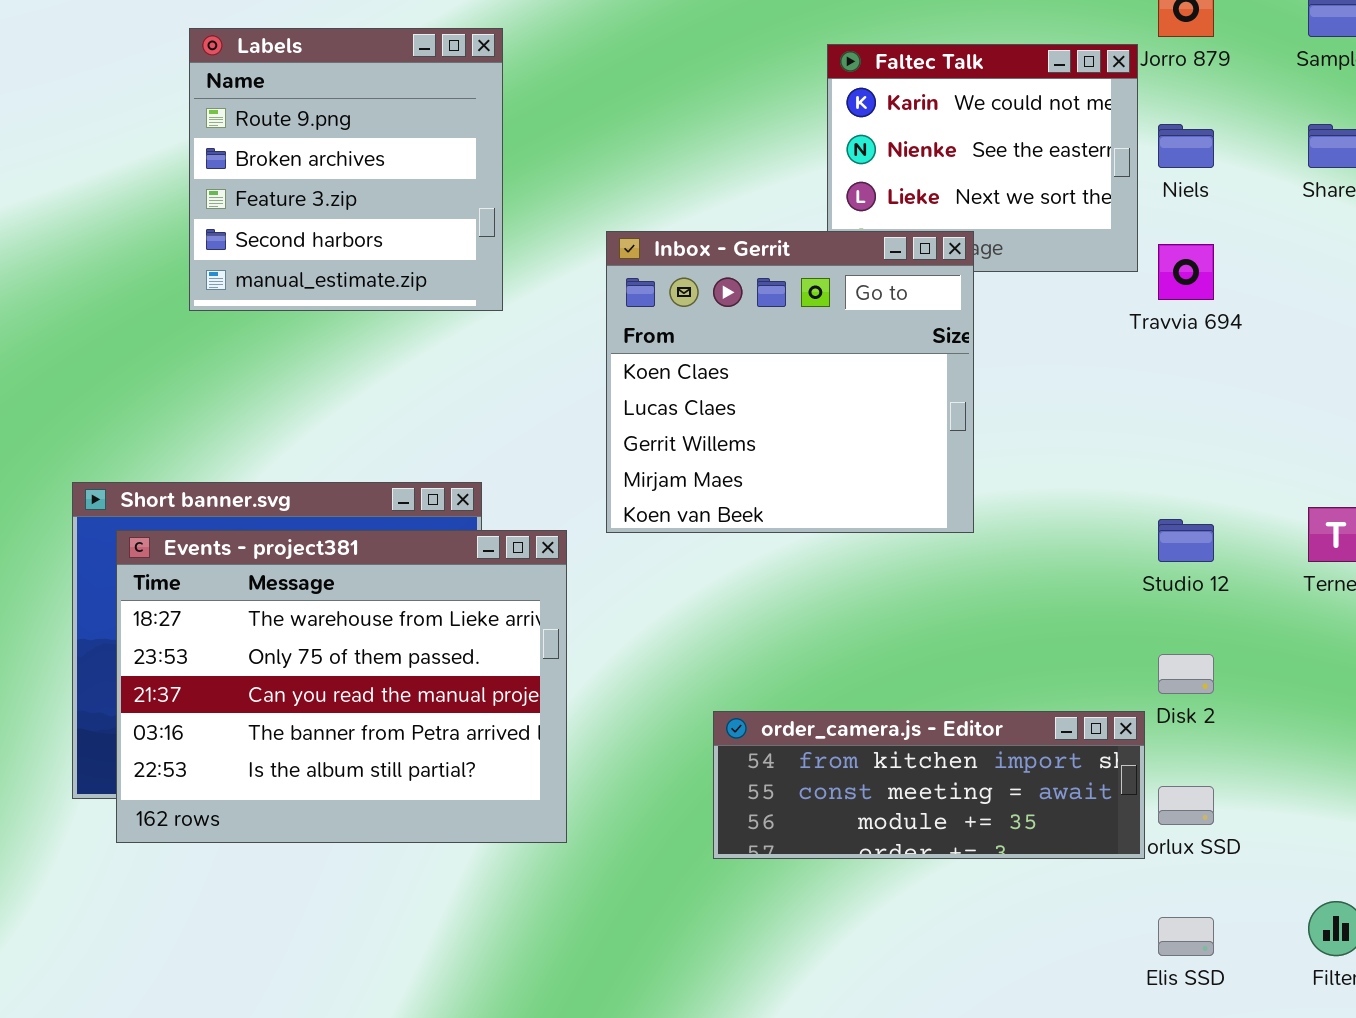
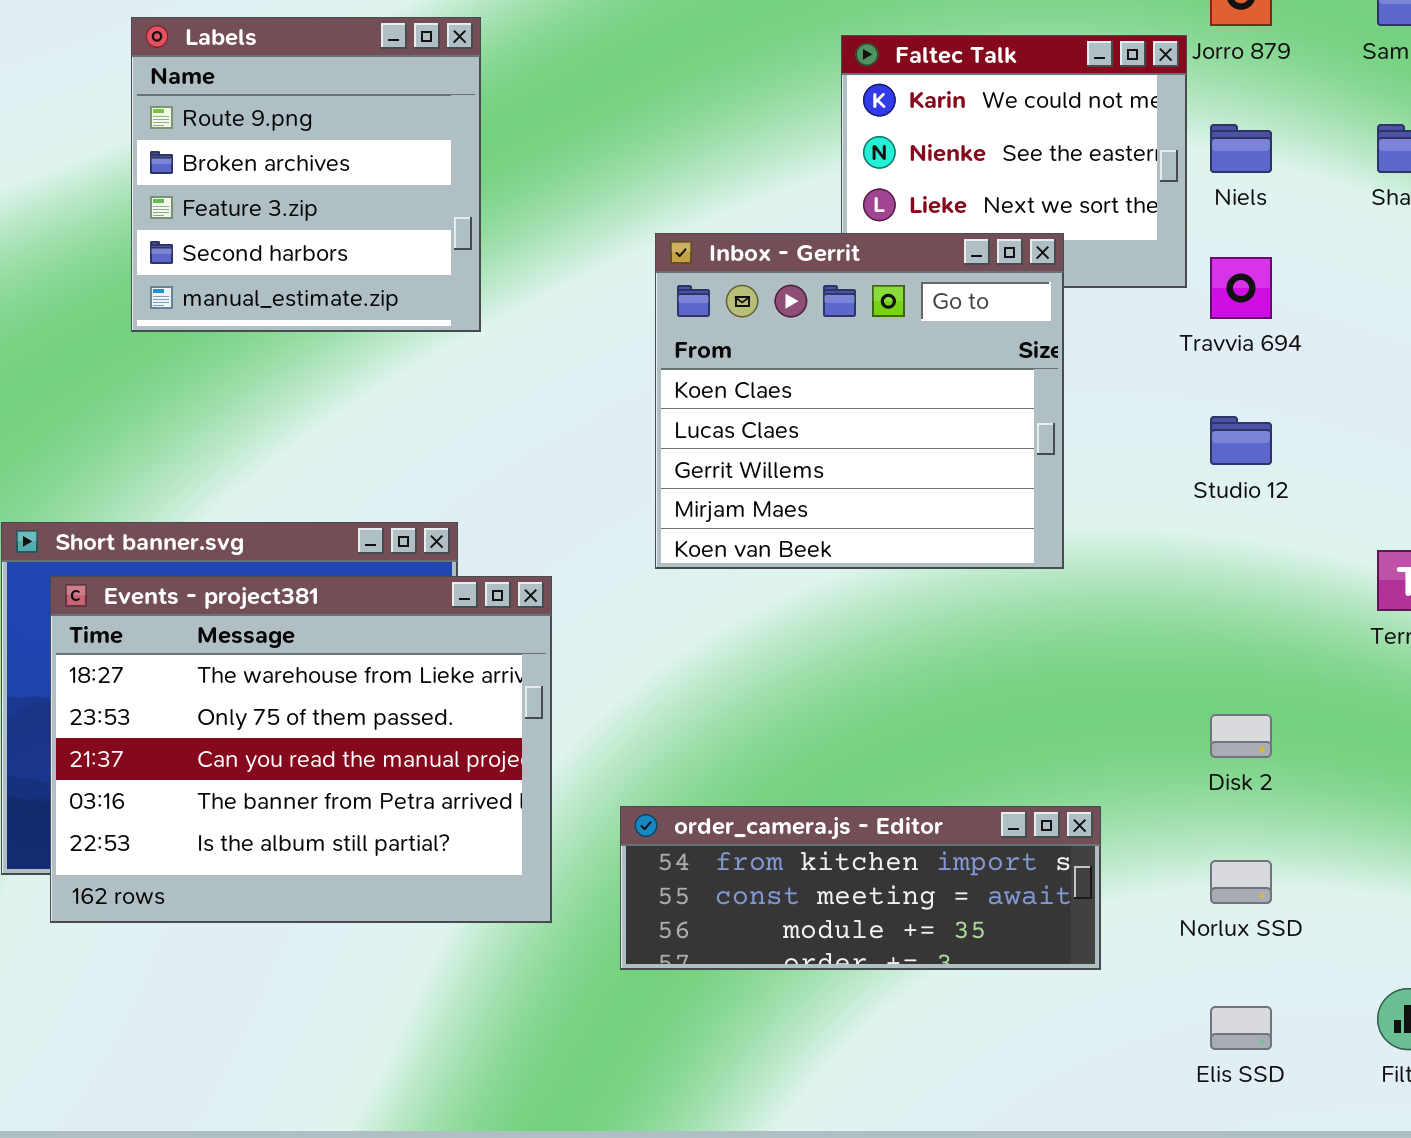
Inbox - Gerrit: [606,231,974,533] -> [655,233,1064,569], moved
Studio 12: [1158,519,1214,562] -> [1210,416,1272,465], moved
order_camera.js - Editor: [713,711,1145,859] -> [620,806,1101,970], moved

